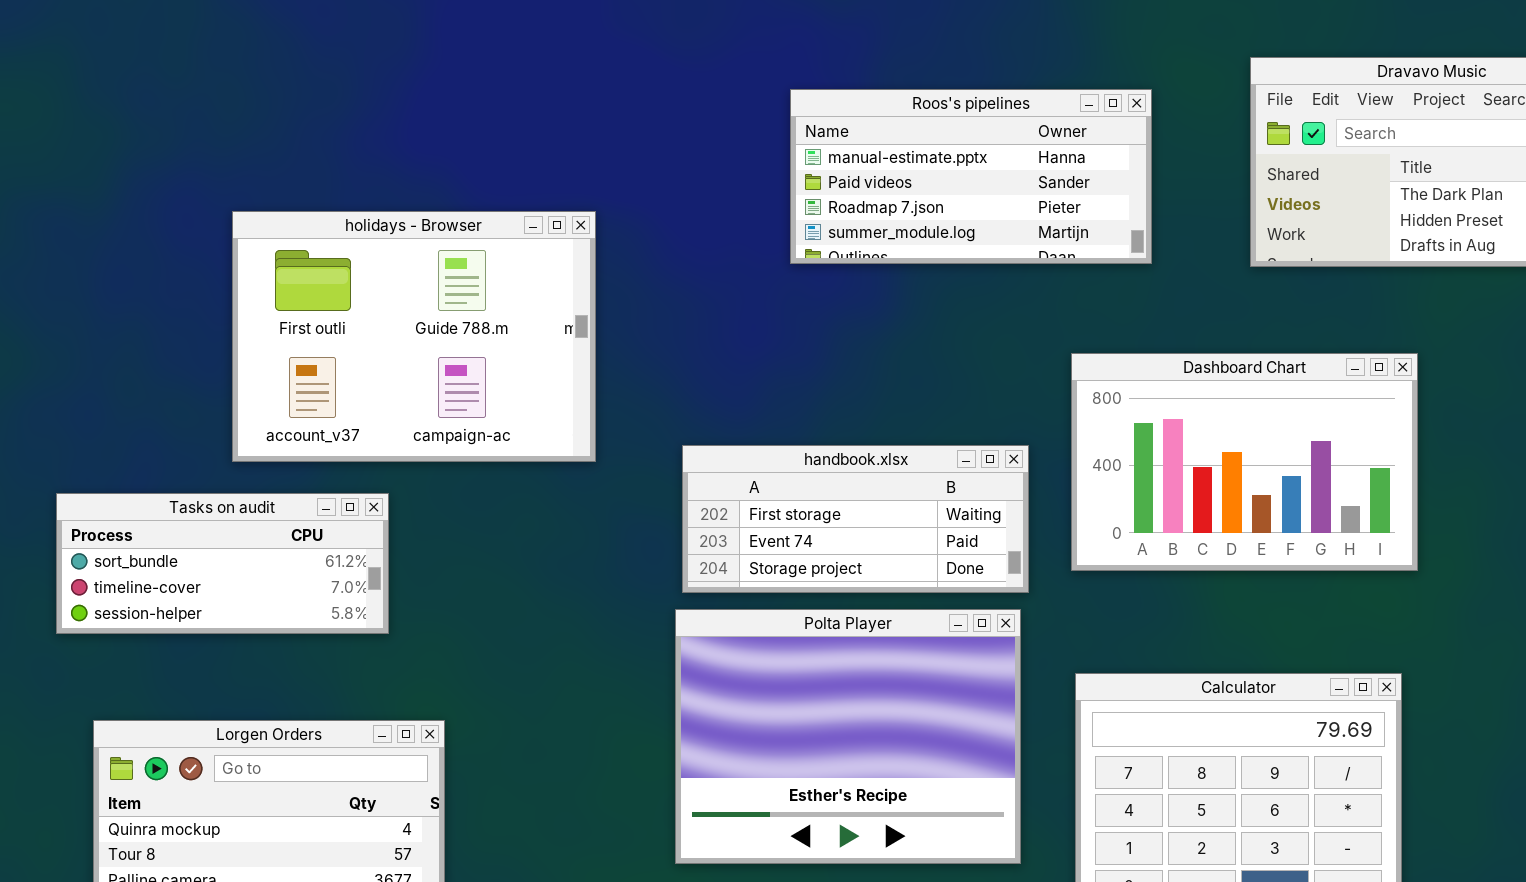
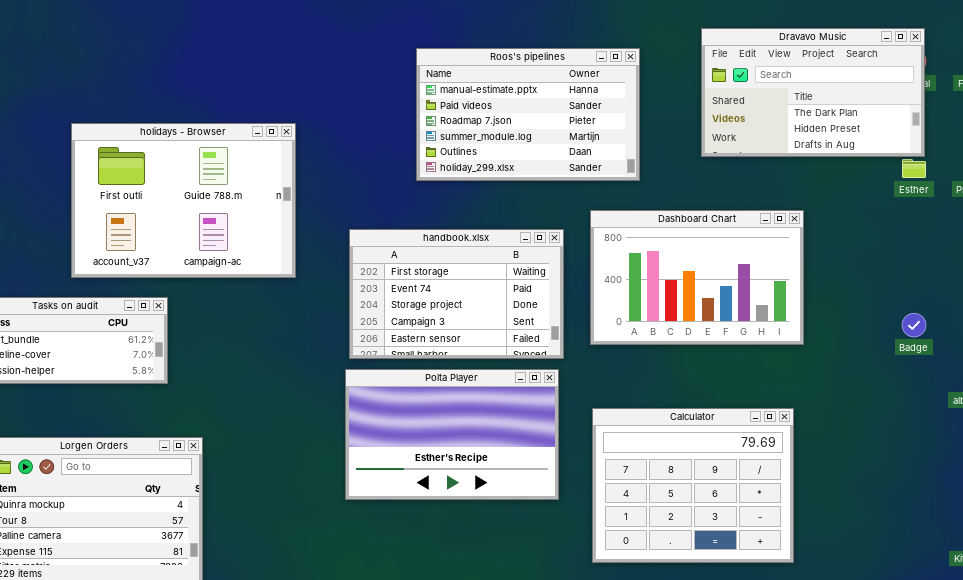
Roos's pipelines: [790,89,1152,264] -> [416,48,640,181], resized
handbook.xlsx: [682,445,1029,593] -> [349,229,564,359], resized
Polta Player: [675,609,1021,864] -> [345,369,559,500], resized

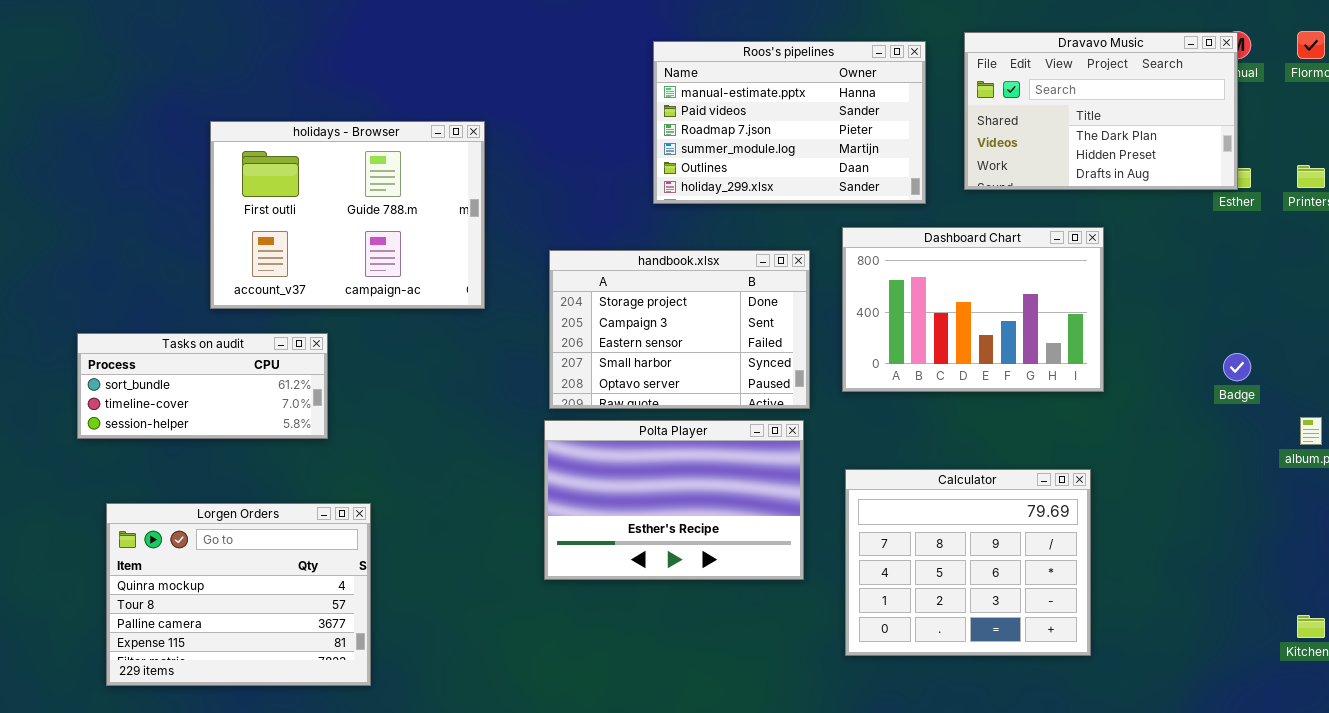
Dravavo Music: [701,28,925,157] -> [964,32,1238,190], moved
Roos's pipelines: [416,48,640,181] -> [653,41,926,204], moved
handbook.xlsx: [349,229,564,359] -> [549,250,810,409], scrolled down 2 rows

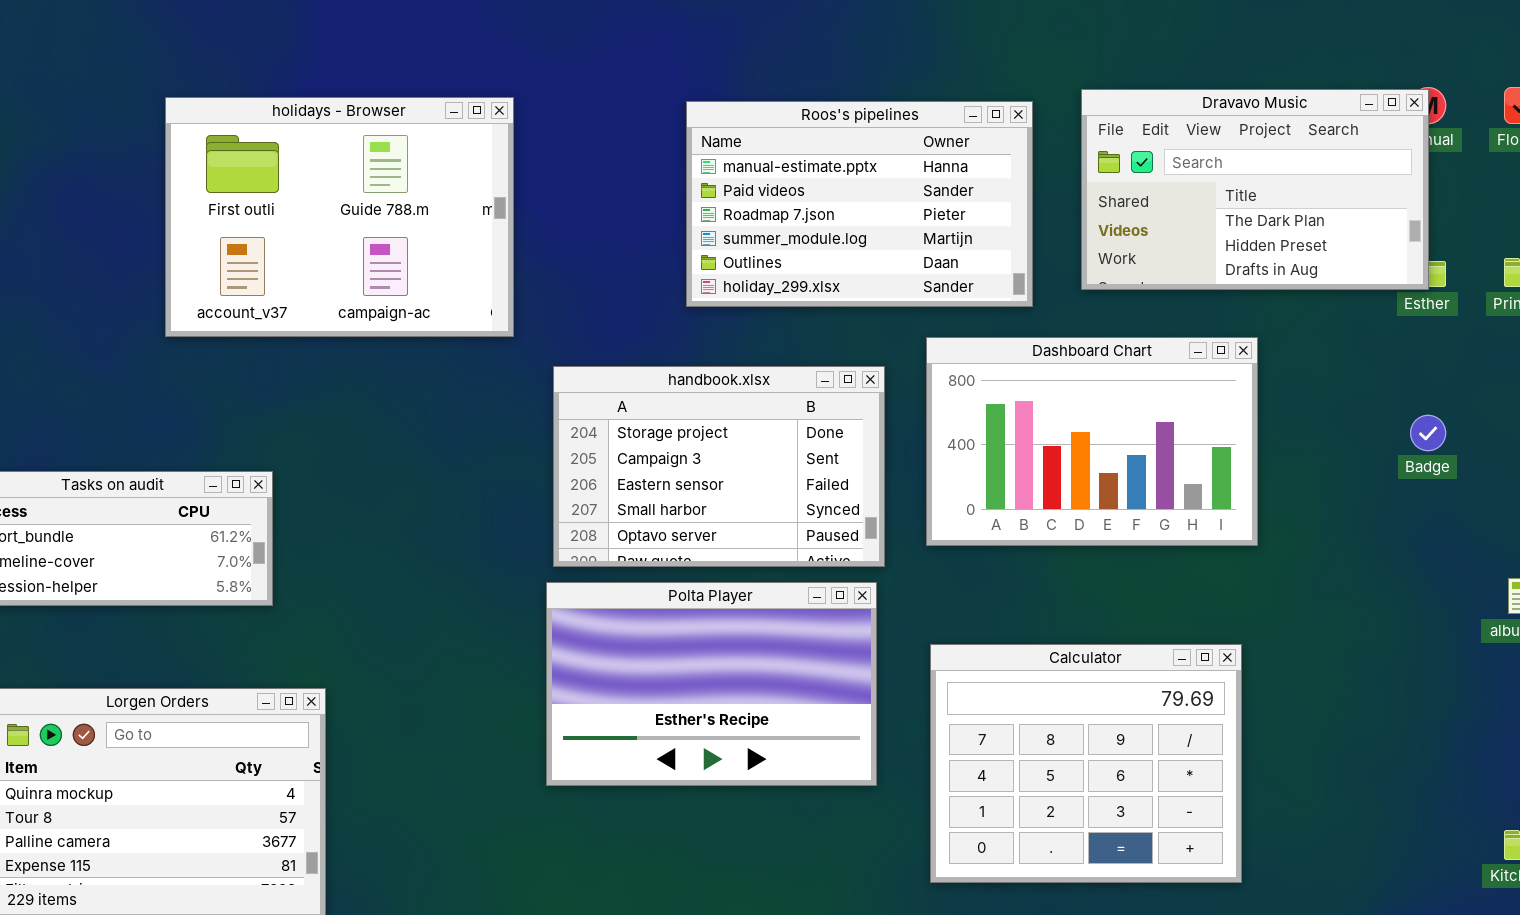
holidays - Browser: [210,121,485,309] -> [165,97,514,337], moved
Badge: [1223,353,1251,381] -> [1410,415,1446,451], moved

